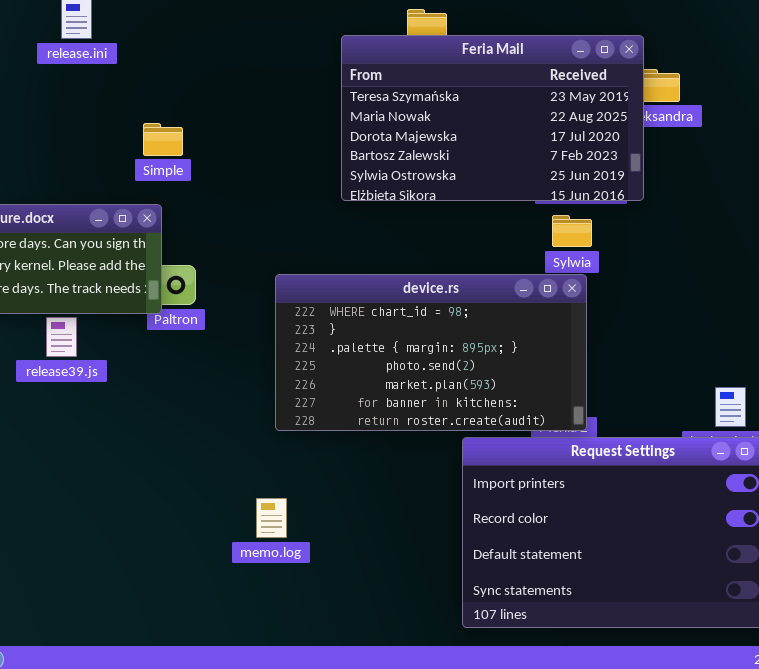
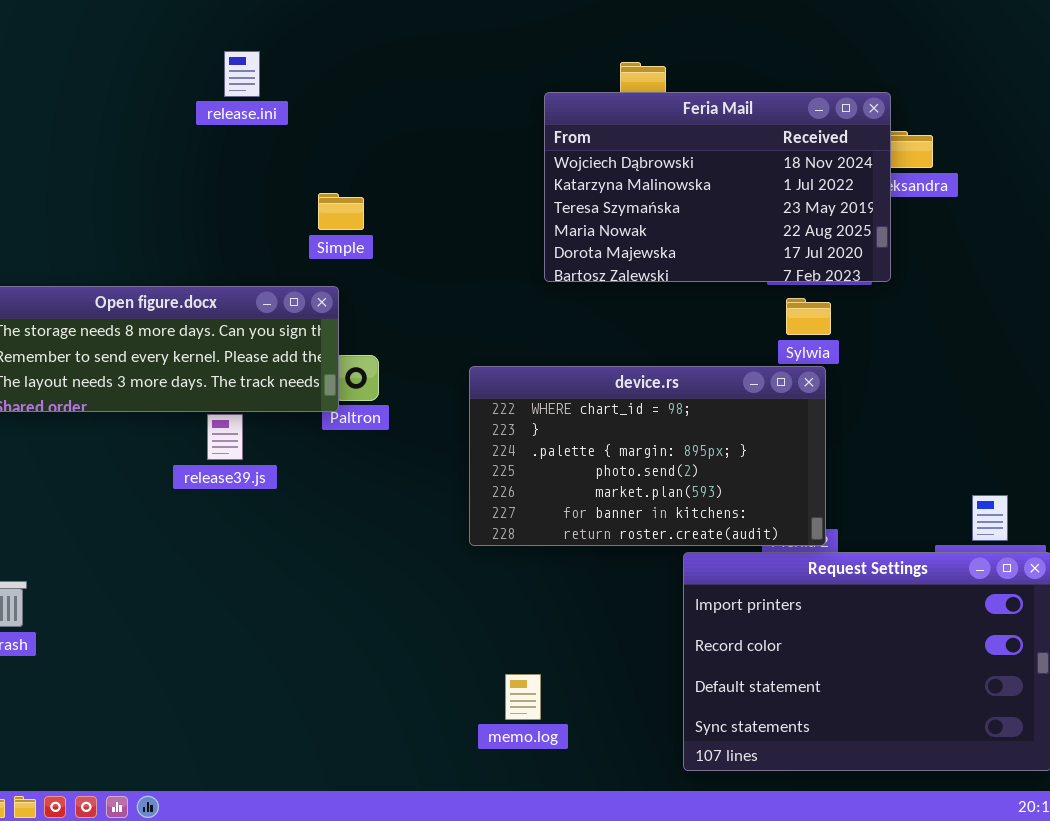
Feria Mail: [341,35,644,201] -> [544,92,891,282], scrolled up 2 rows
memo.log: [256,498,287,538] -> [505,674,541,720], moved

